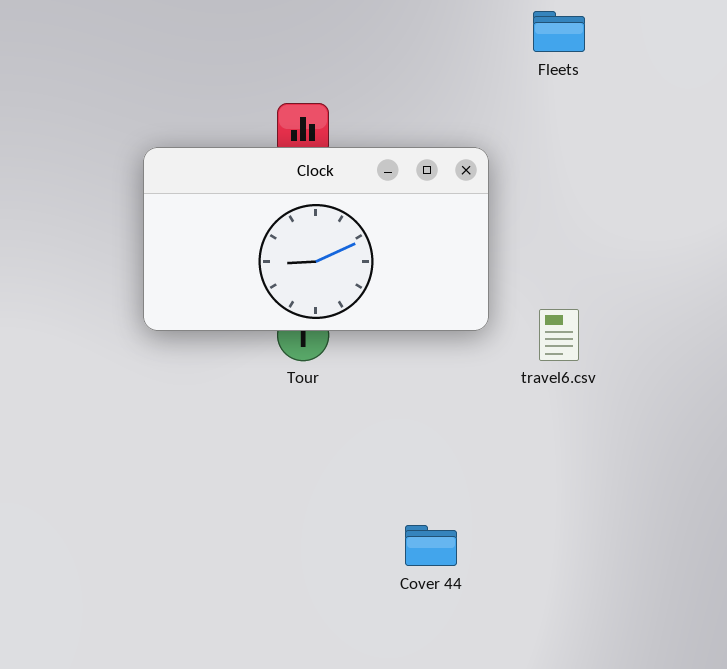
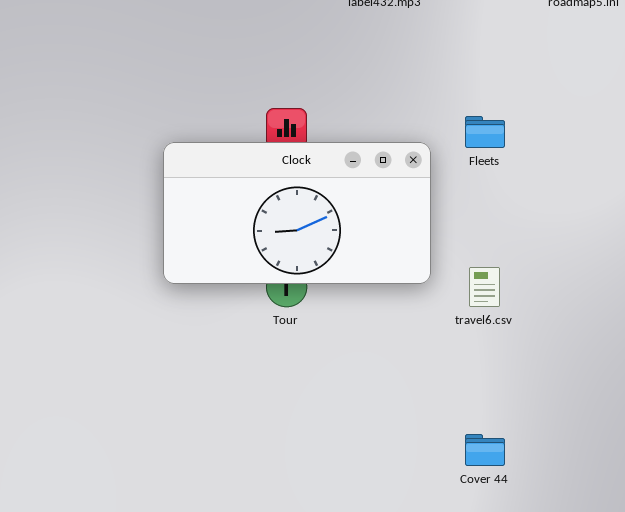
Fleets: [533,11,585,52] -> [465,116,505,148], moved
Cover 44: [405,525,457,566] -> [465,434,505,466], moved

